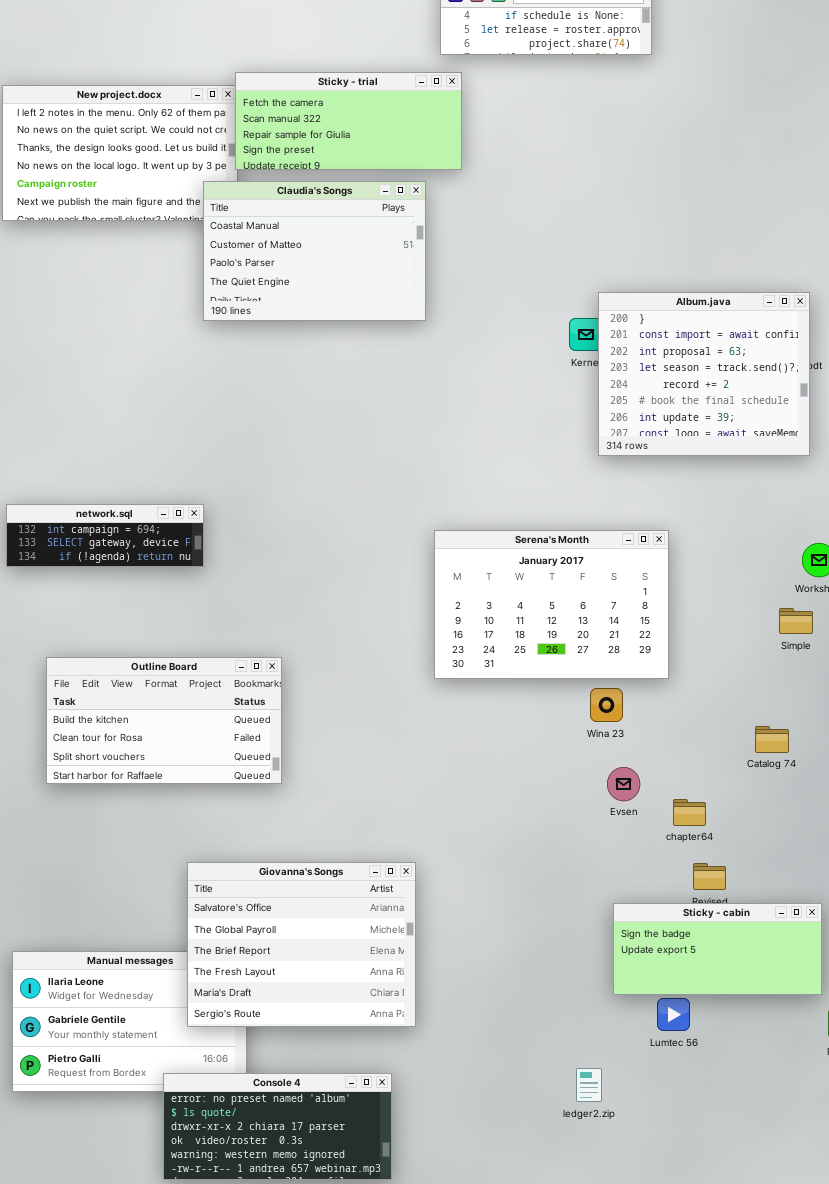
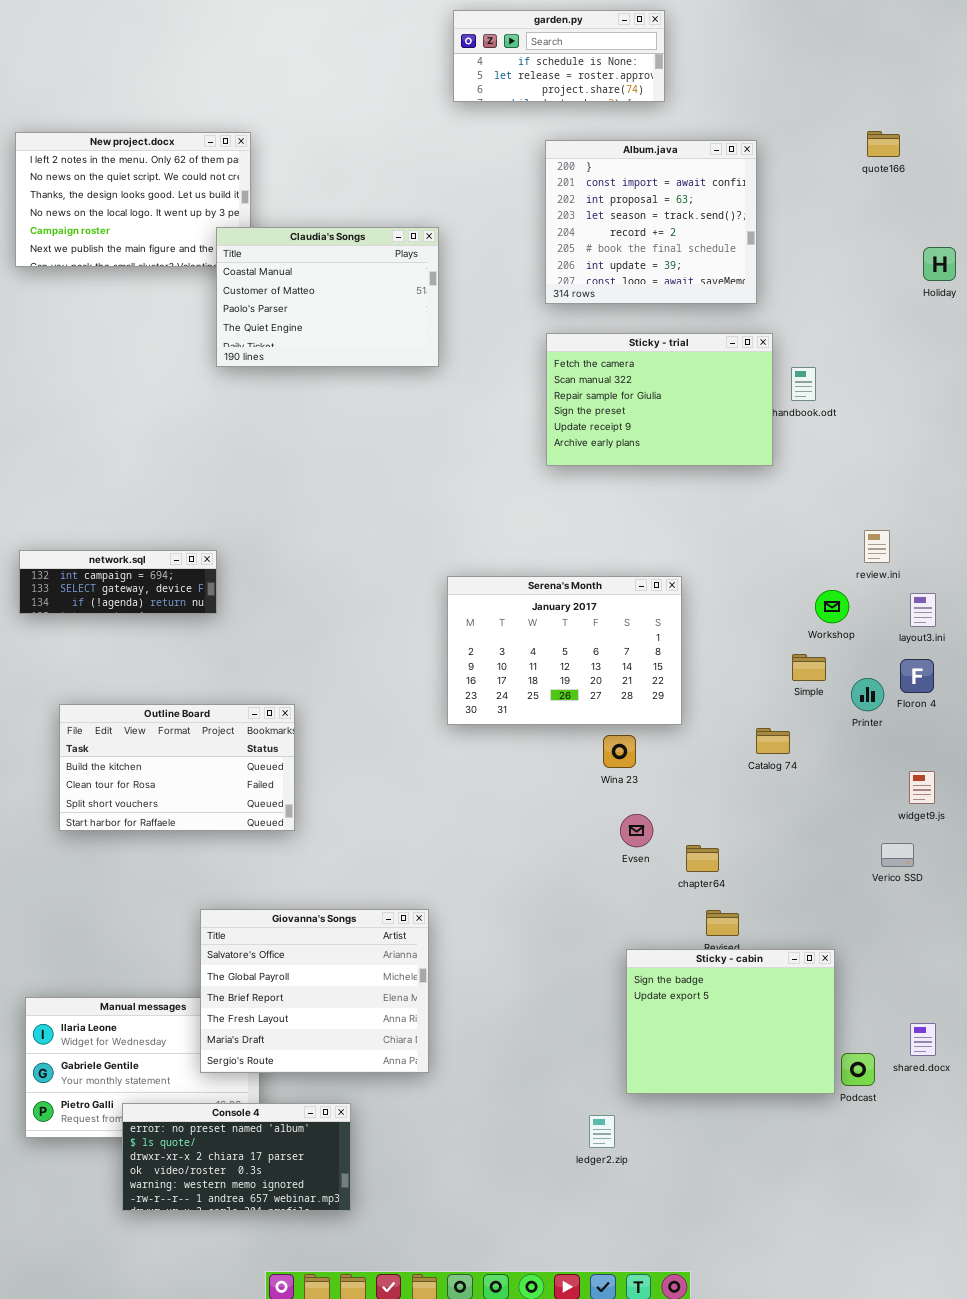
Sticky - trial: [235,72,462,170] -> [546,333,773,466], moved, resized
Album.java: [598,292,810,456] -> [545,140,757,304], moved
Catalog 74: [755,726,789,753] -> [756,728,790,754], moved
Sticky - cabin: [613,903,822,995] -> [626,949,835,1094], resized
Console 4: [163,1073,392,1180] -> [122,1103,351,1211], moved

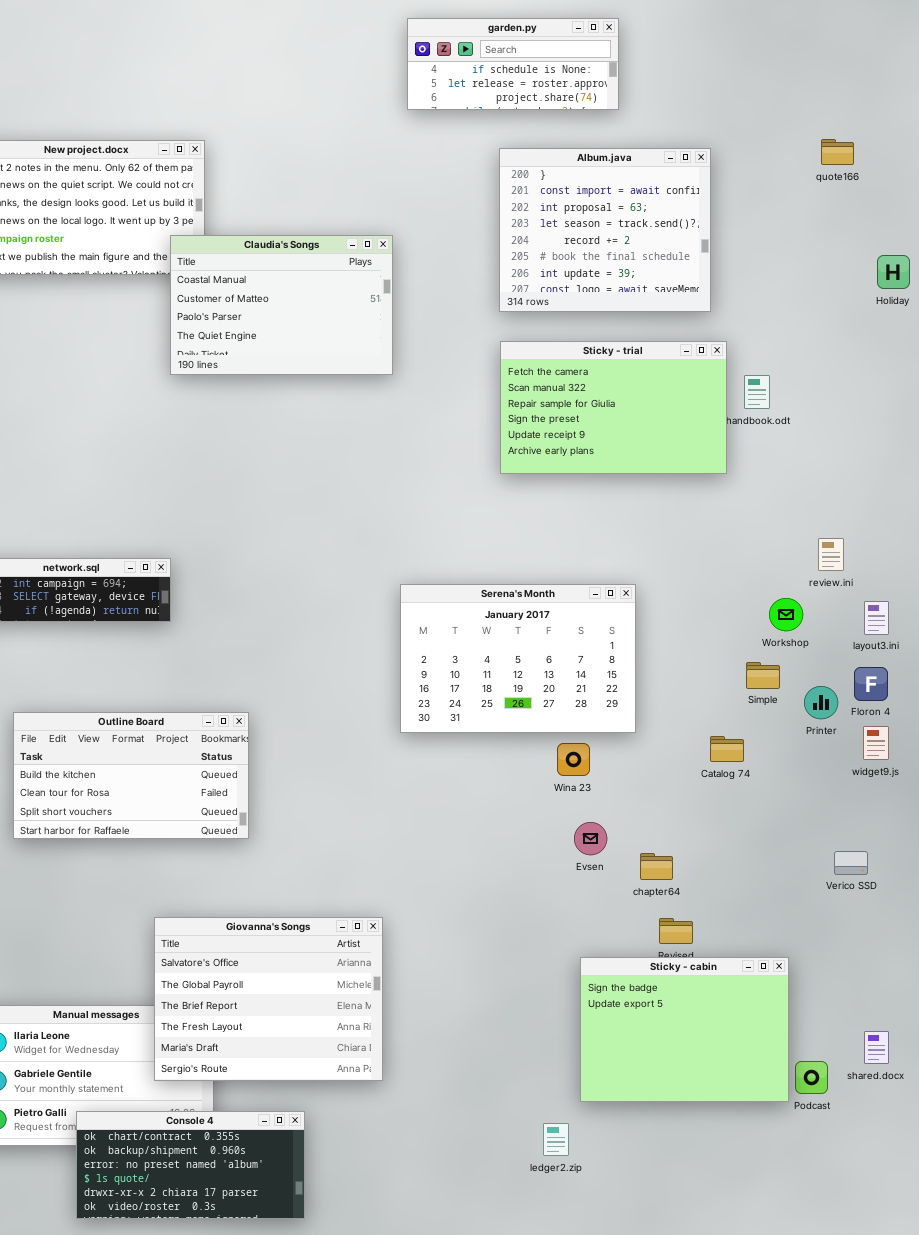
widget9.js: [909,771,935,804] -> [863,726,889,760], moved
Console 4: [122,1103,351,1211] -> [76,1111,305,1219], scrolled up 2 rows

